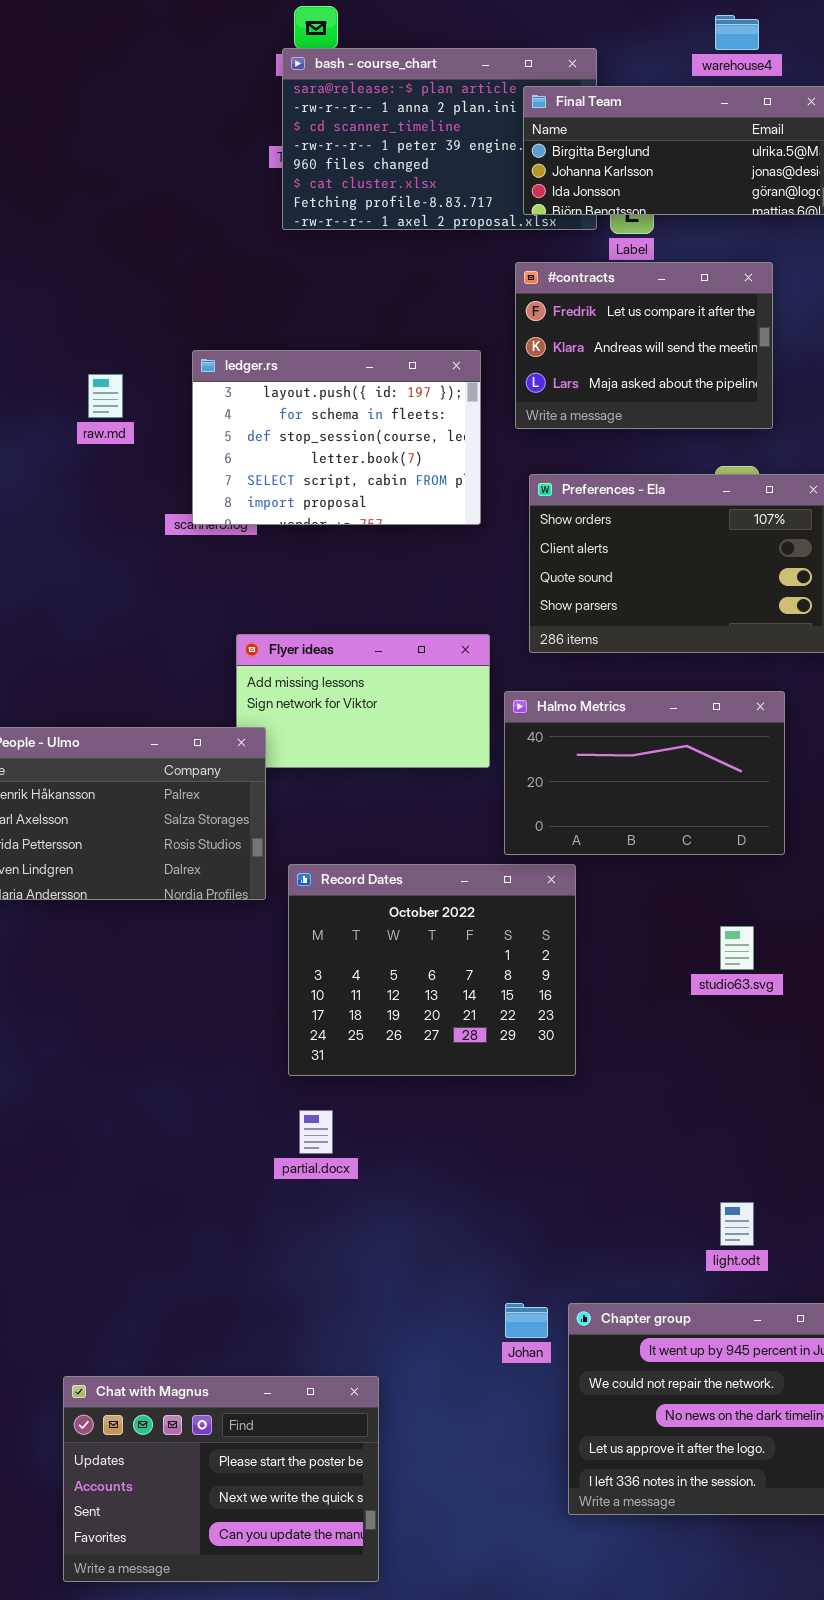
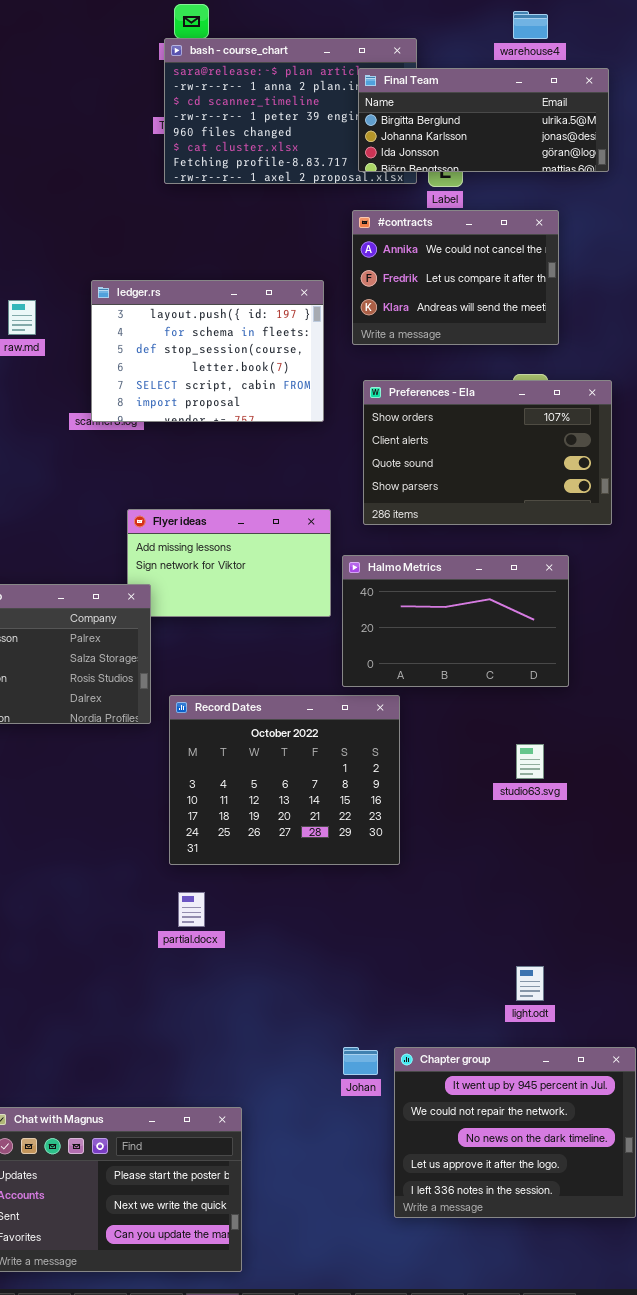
#contracts: [515,262,773,429] -> [352,210,559,345], scrolled up 1 row

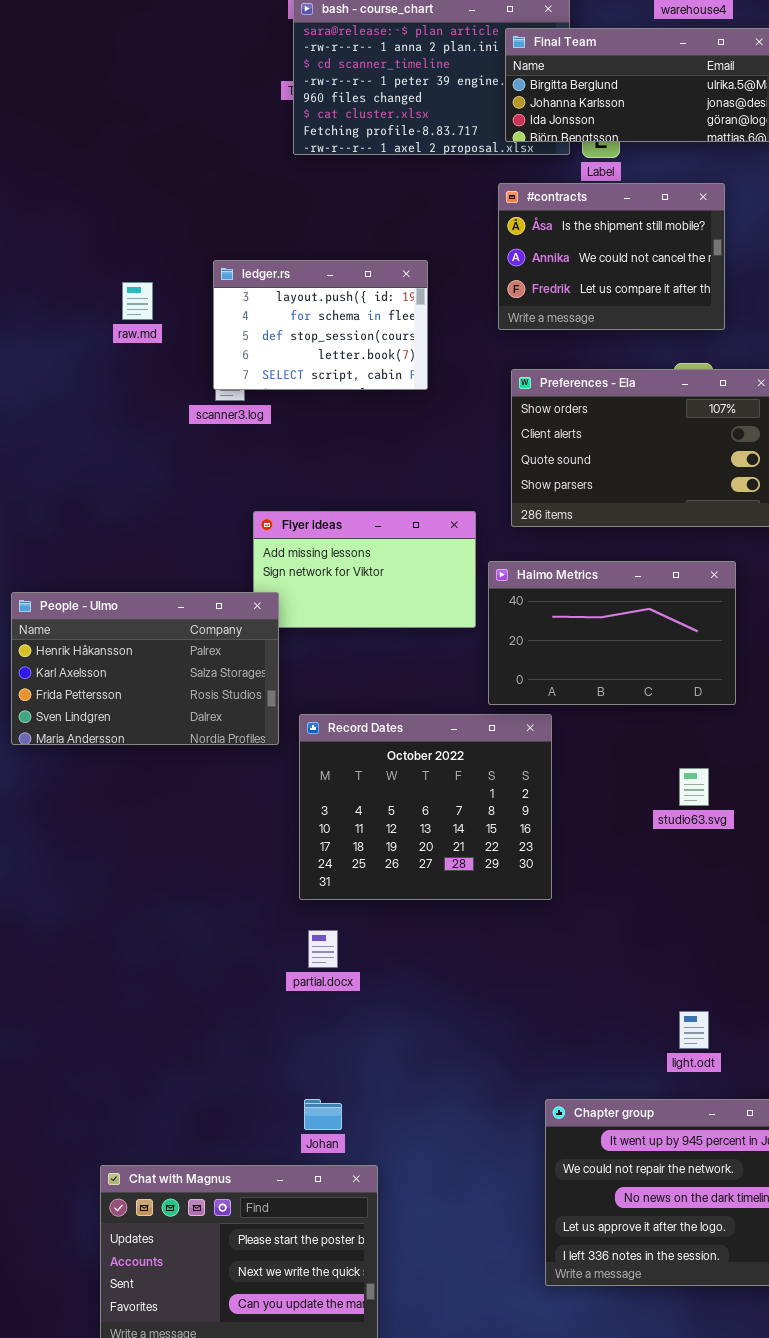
#contracts: [352,210,559,345] -> [498,183,725,330], scrolled up 1 row
ledger.rs: [91,280,324,422] -> [213,260,428,390], resized
Johan: [343,1047,378,1075] -> [304,1099,342,1130], moved

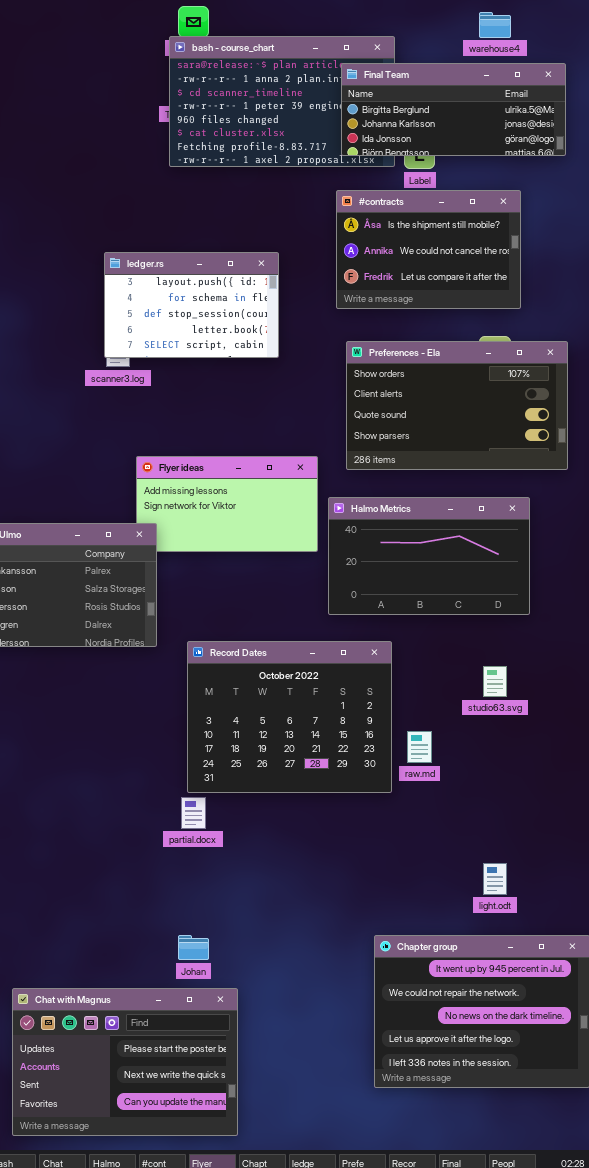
raw.md: [122,282,153,320] -> [407,731,432,763], moved
Record Dates: [299,714,552,900] -> [187,641,392,793], moved

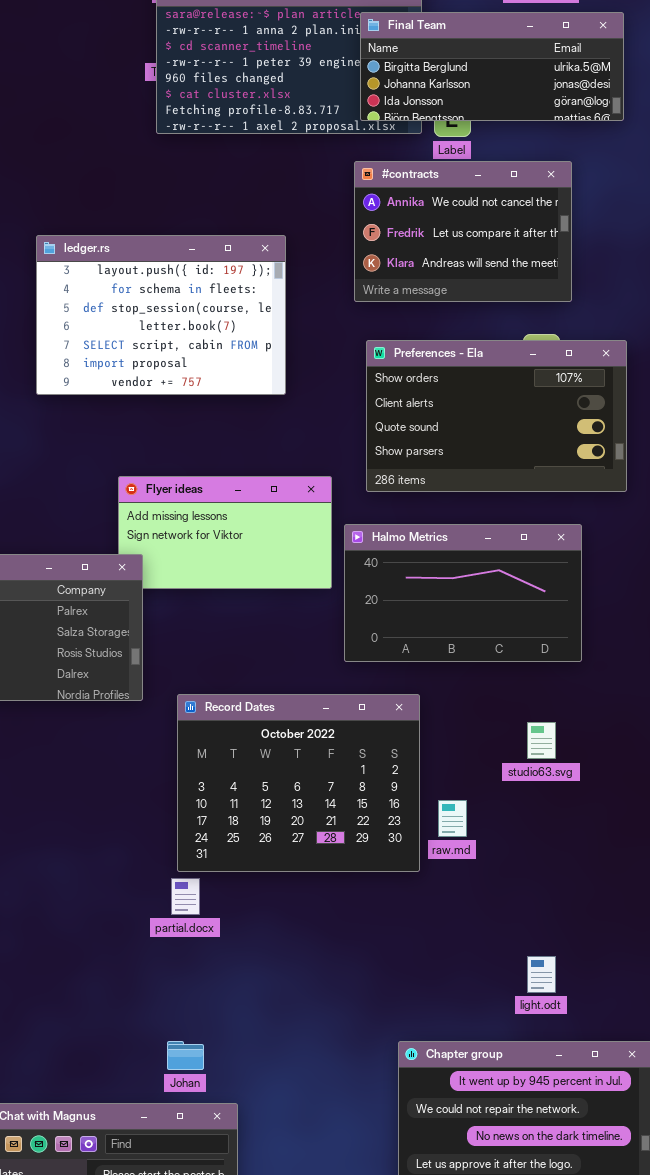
#contracts: [336,190,521,309] -> [354,161,572,302], scrolled down 1 row
ledger.rs: [104,252,279,358] -> [36,235,286,395], resized

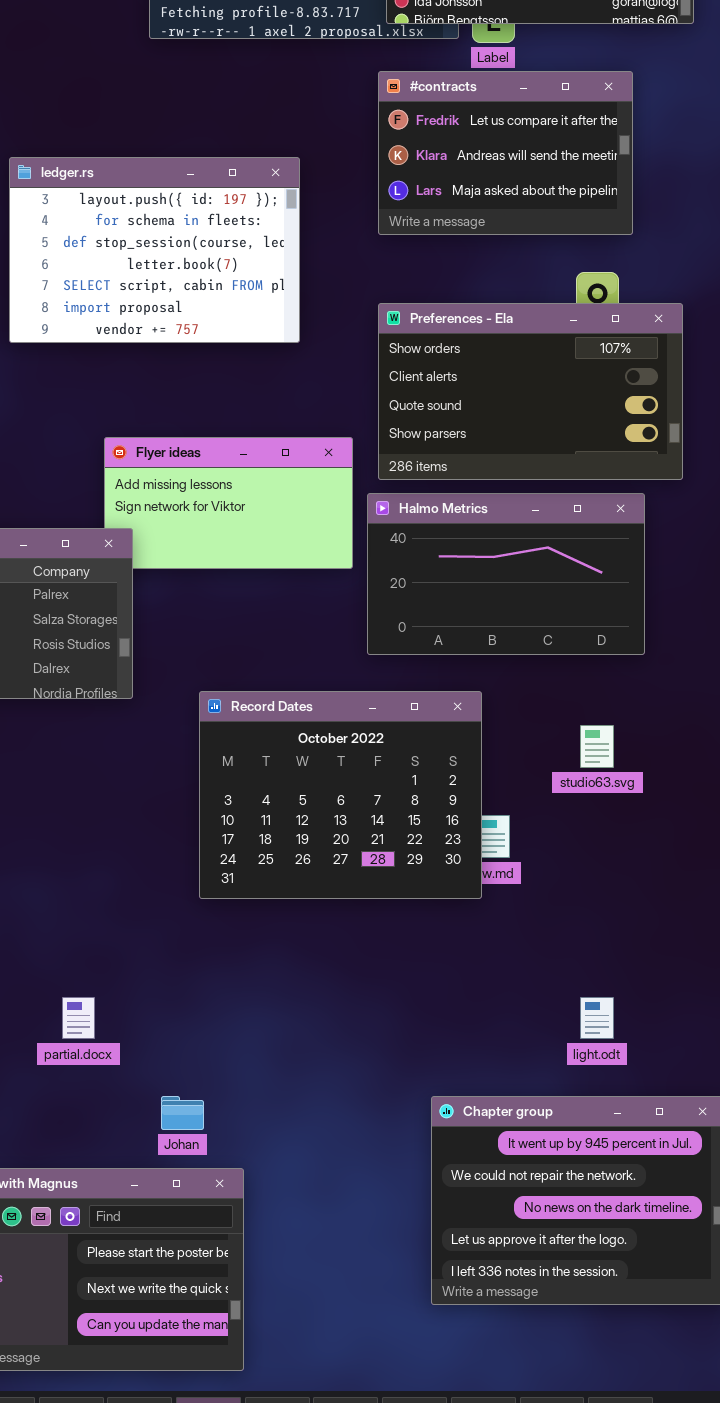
#contracts: [354,161,572,302] -> [378,71,633,235], scrolled down 1 row
Preferences - Ela: [366,340,627,492] -> [378,303,683,480], moved
Record Dates: [177,694,420,872] -> [199,691,482,899], moved
partial.docx: [171,878,200,915] -> [62,997,95,1039], moved

